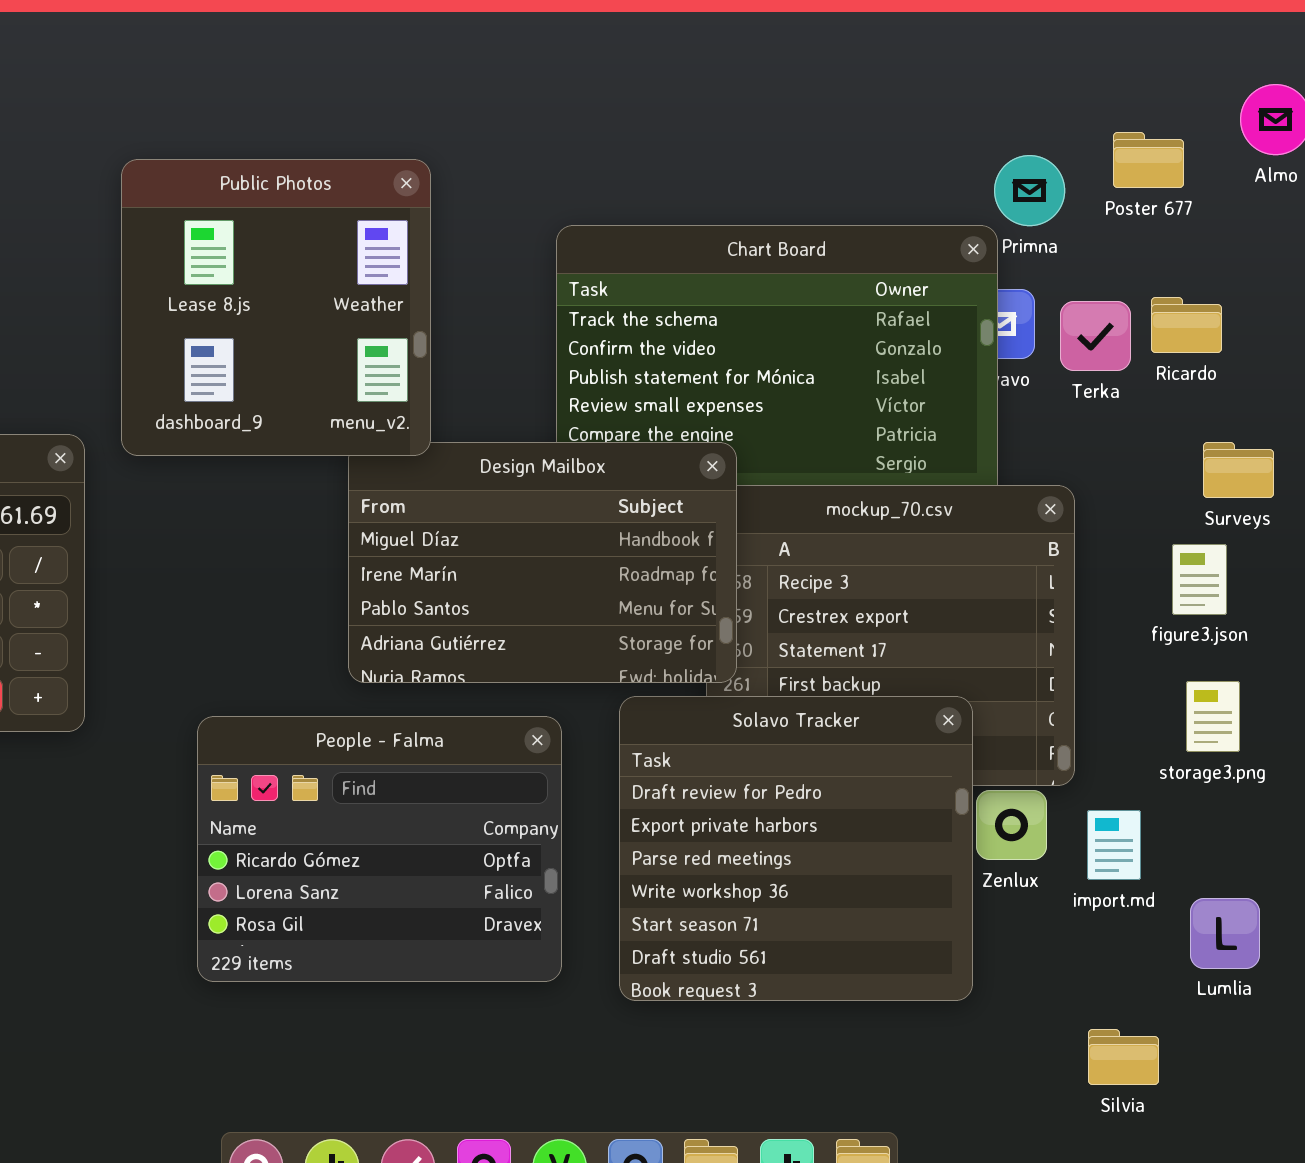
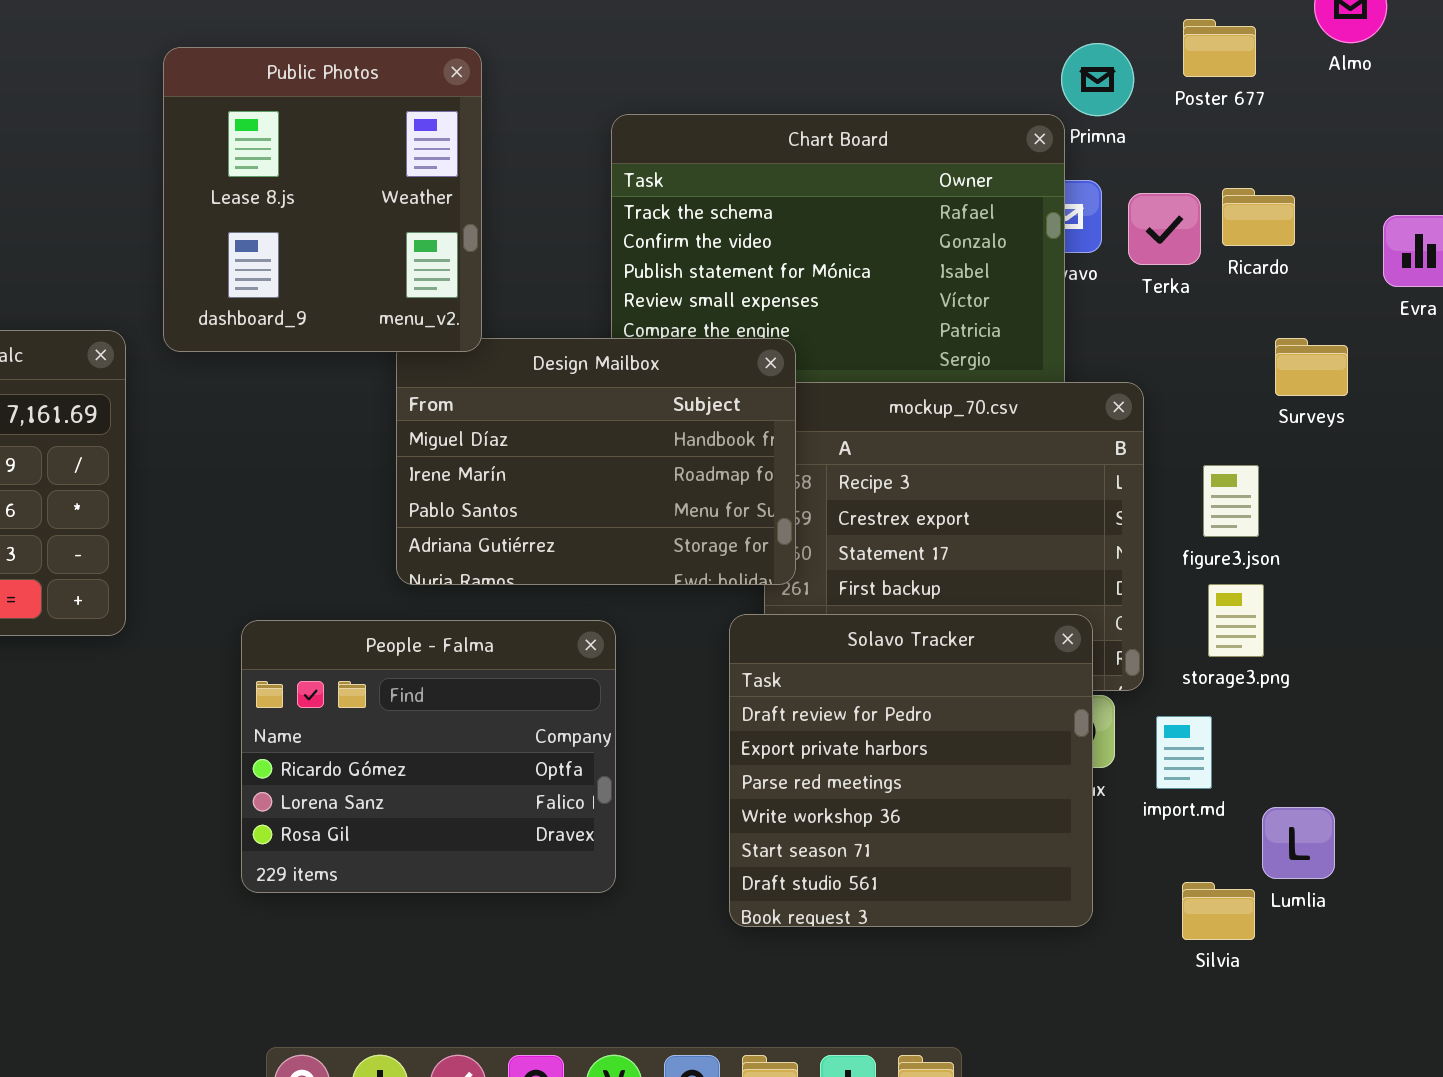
figure3.json: [1172,544,1227,615] -> [1203,465,1259,537], moved
storage3.png: [1186,681,1240,752] -> [1208,584,1264,657], moved
Solavo Tracker: [619,696,973,1001] -> [729,614,1093,927], moved
Silvia: [1088,1029,1159,1085] -> [1182,882,1255,940], moved

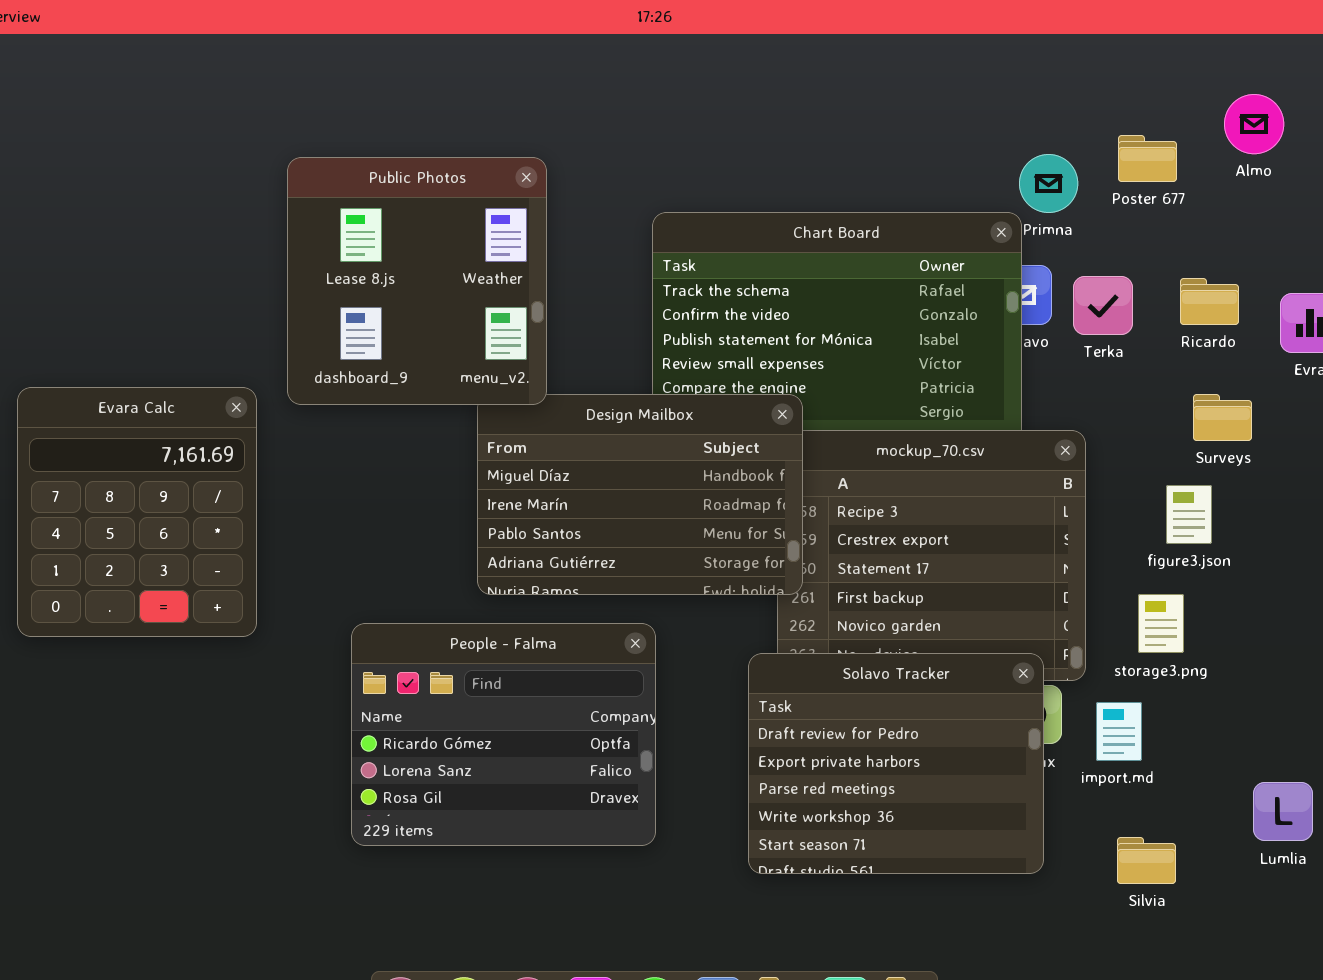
Ricardo: [1222,188,1295,246] -> [1180,278,1239,325], moved
figure3.json: [1203,465,1259,537] -> [1166,485,1212,544], moved
Solavo Tracker: [729,614,1093,927] -> [748,653,1044,874], resized
Lumlia: [1262,807,1335,879] -> [1253,782,1313,841], moved

